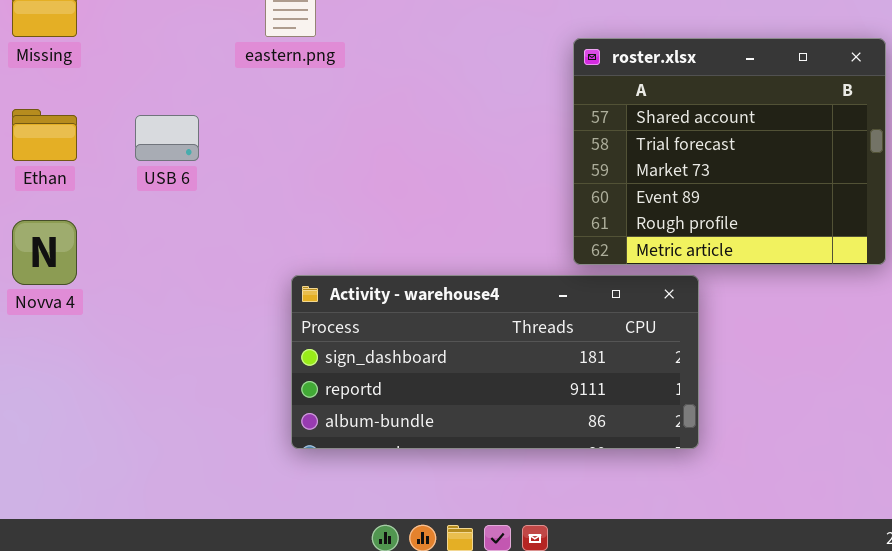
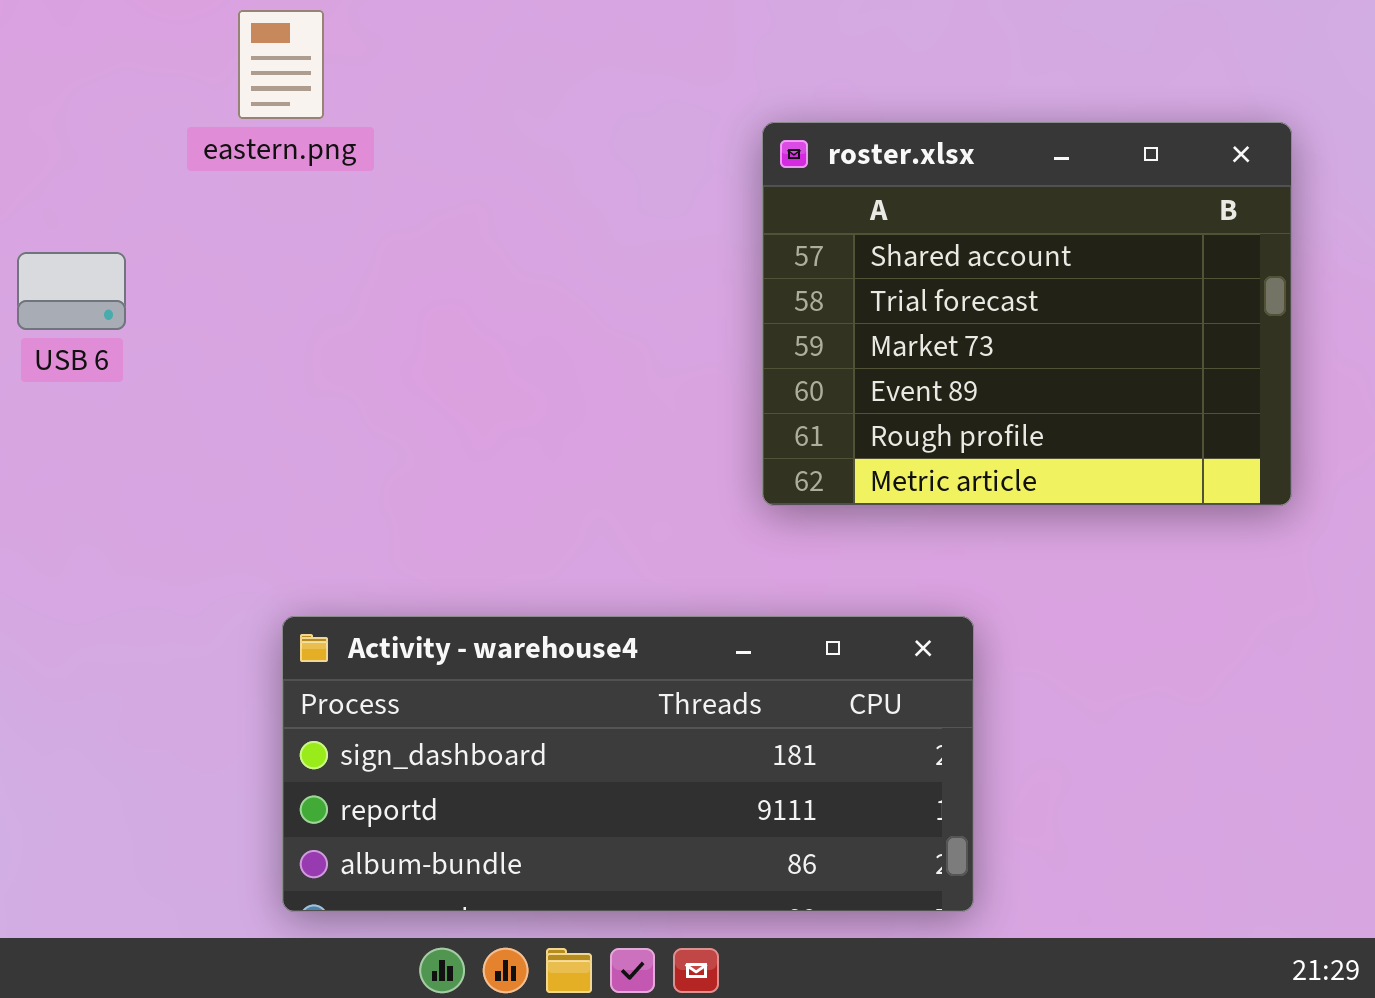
Activity - warehouse4: [291,275,699,449] -> [282,616,974,912], moved

